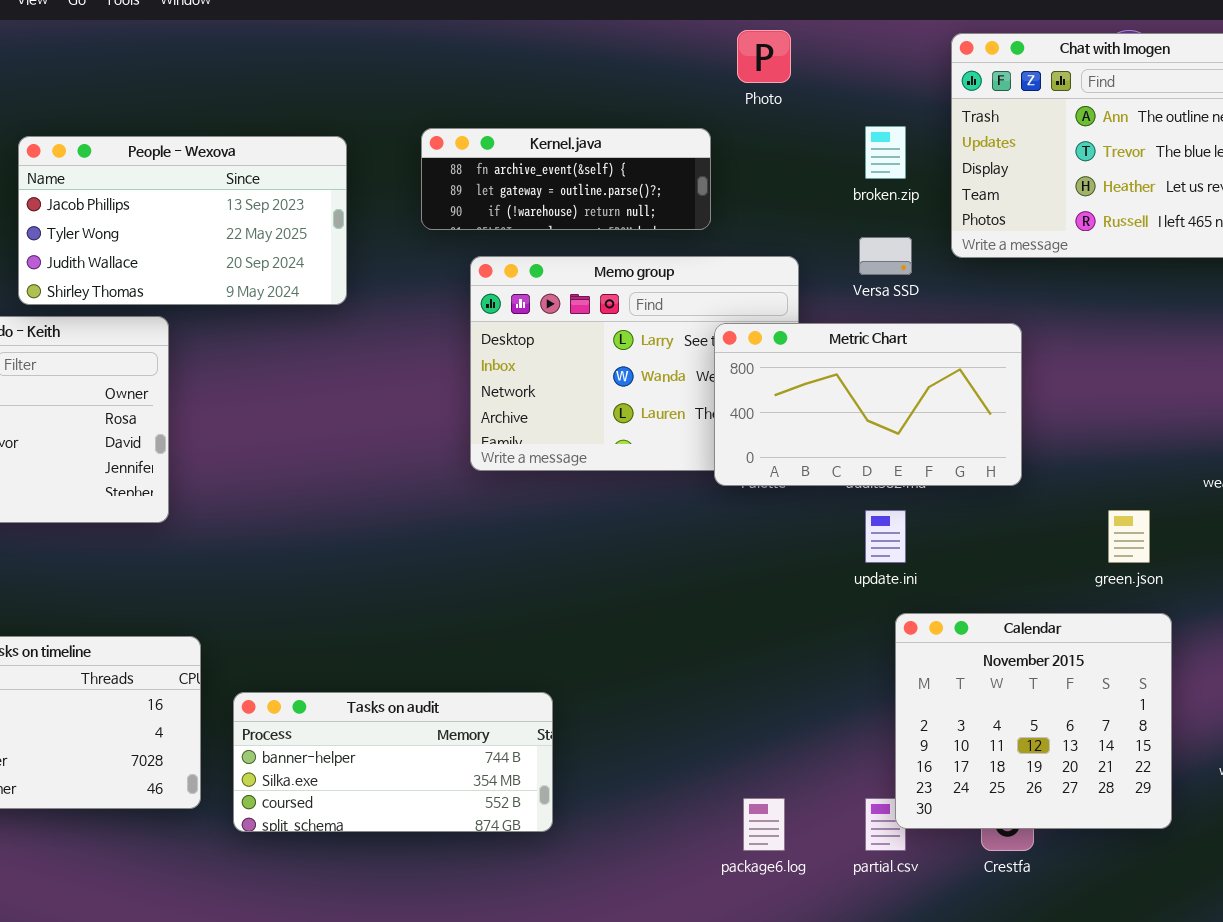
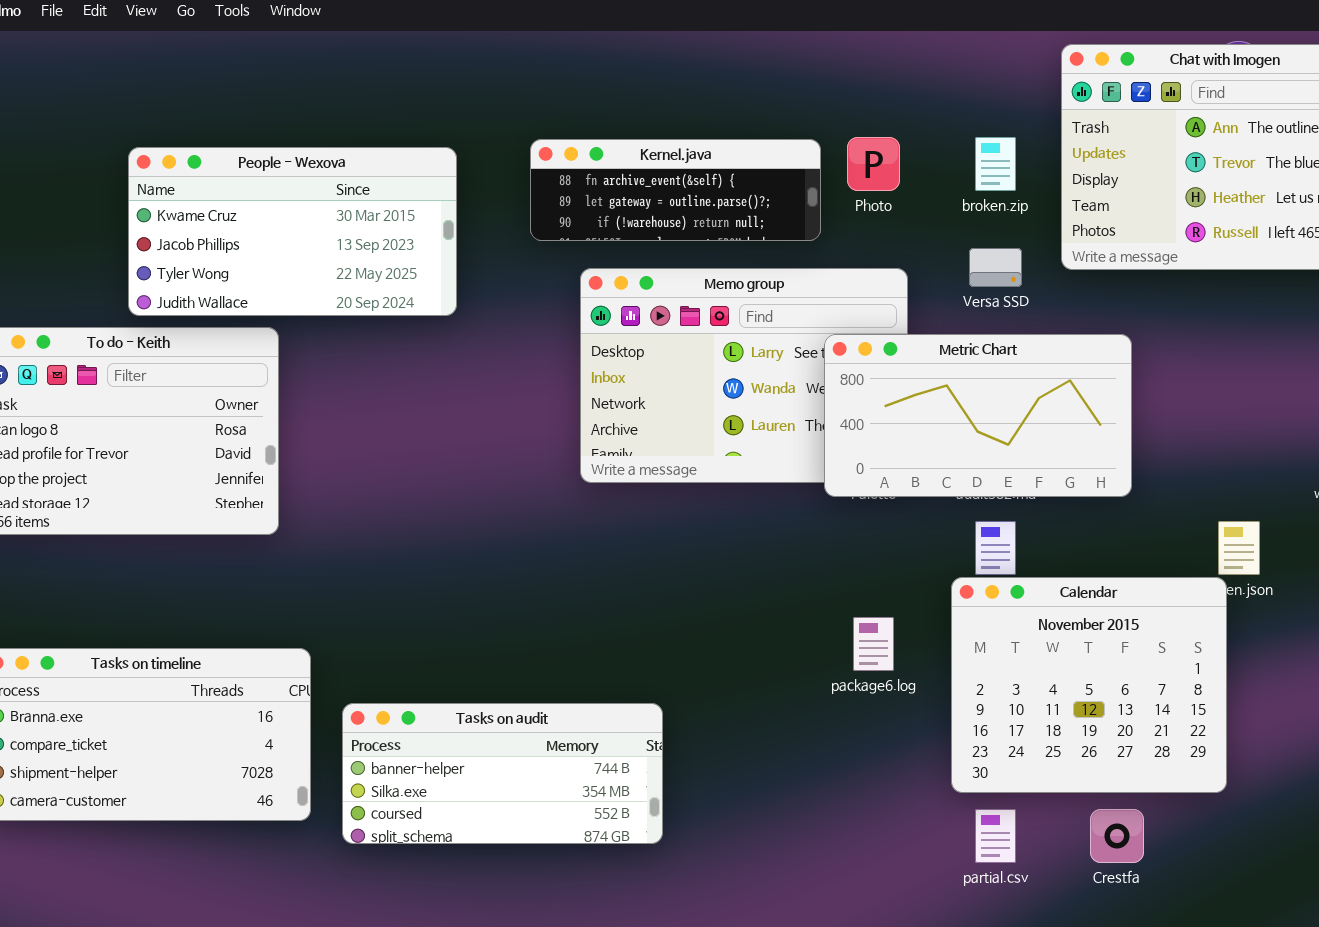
Photo: [737,30,791,83] -> [847,137,900,191], moved
People - Wexova: [18,136,347,305] -> [128,147,457,316], scrolled up 1 row
Calendar: [895,613,1172,829] -> [951,577,1227,793], moved
package6.log: [743,798,785,851] -> [853,617,894,671], moved

